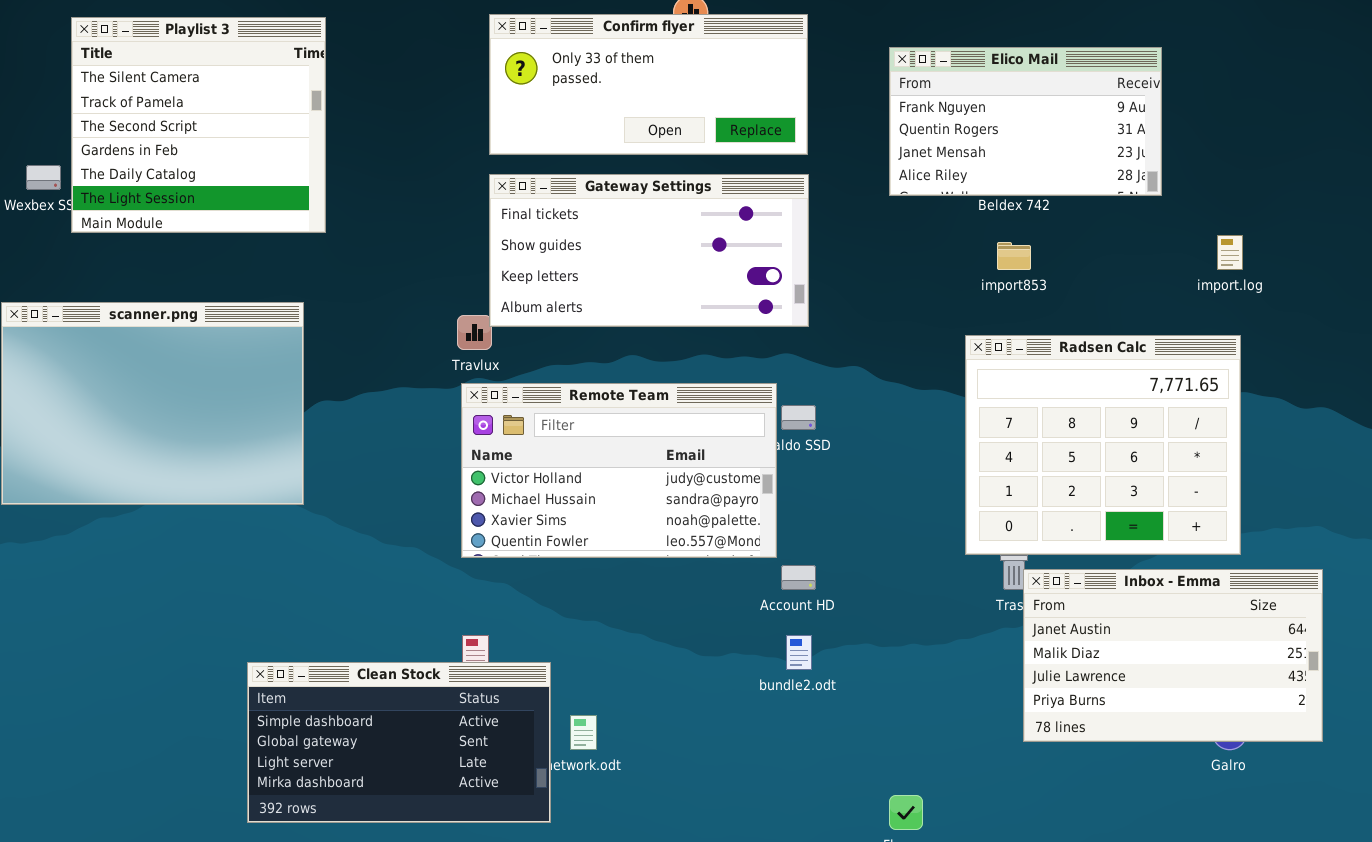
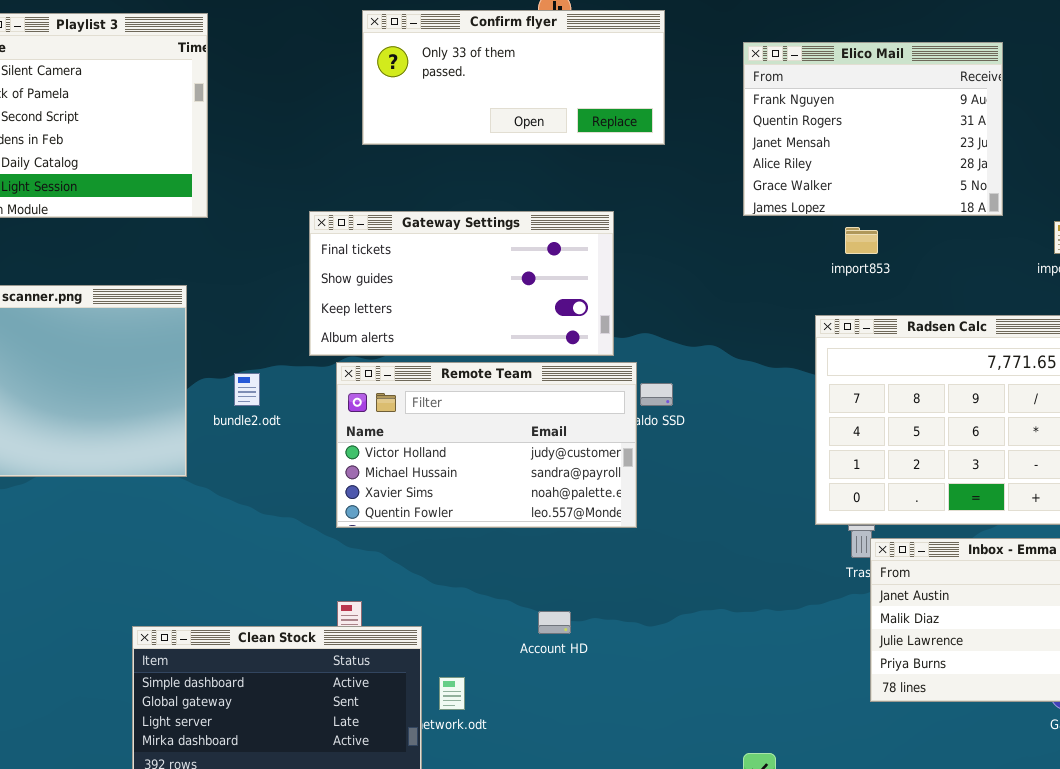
Elico Mail: [889,47,1162,196] -> [743,42,1003,216], resized
Gateway Settings: [489,174,809,327] -> [309,211,614,356], moved
Account HD: [781,565,816,590] -> [538,611,571,634], moved
bundle2.odt: [786,635,812,670] -> [234,373,260,406], moved

